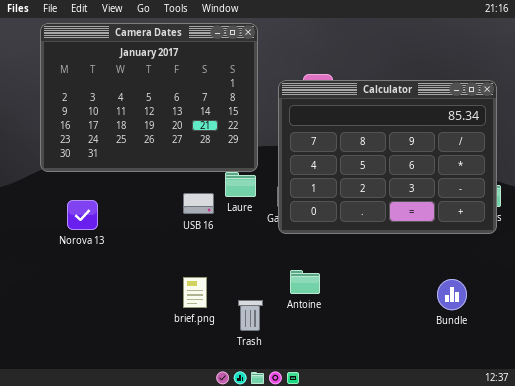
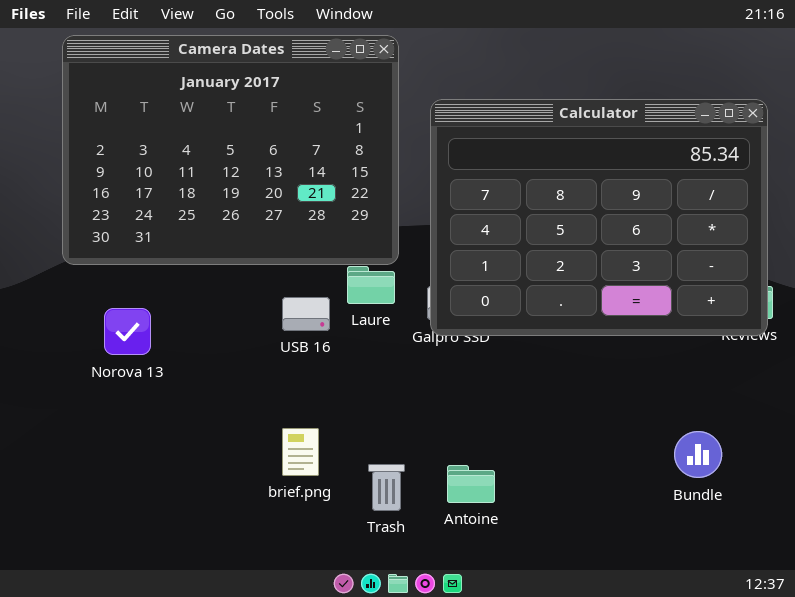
Calculator: [278,80,497,234] -> [430,99,768,336], moved
Antoine: [290,270,320,294] -> [447,465,495,503], moved

